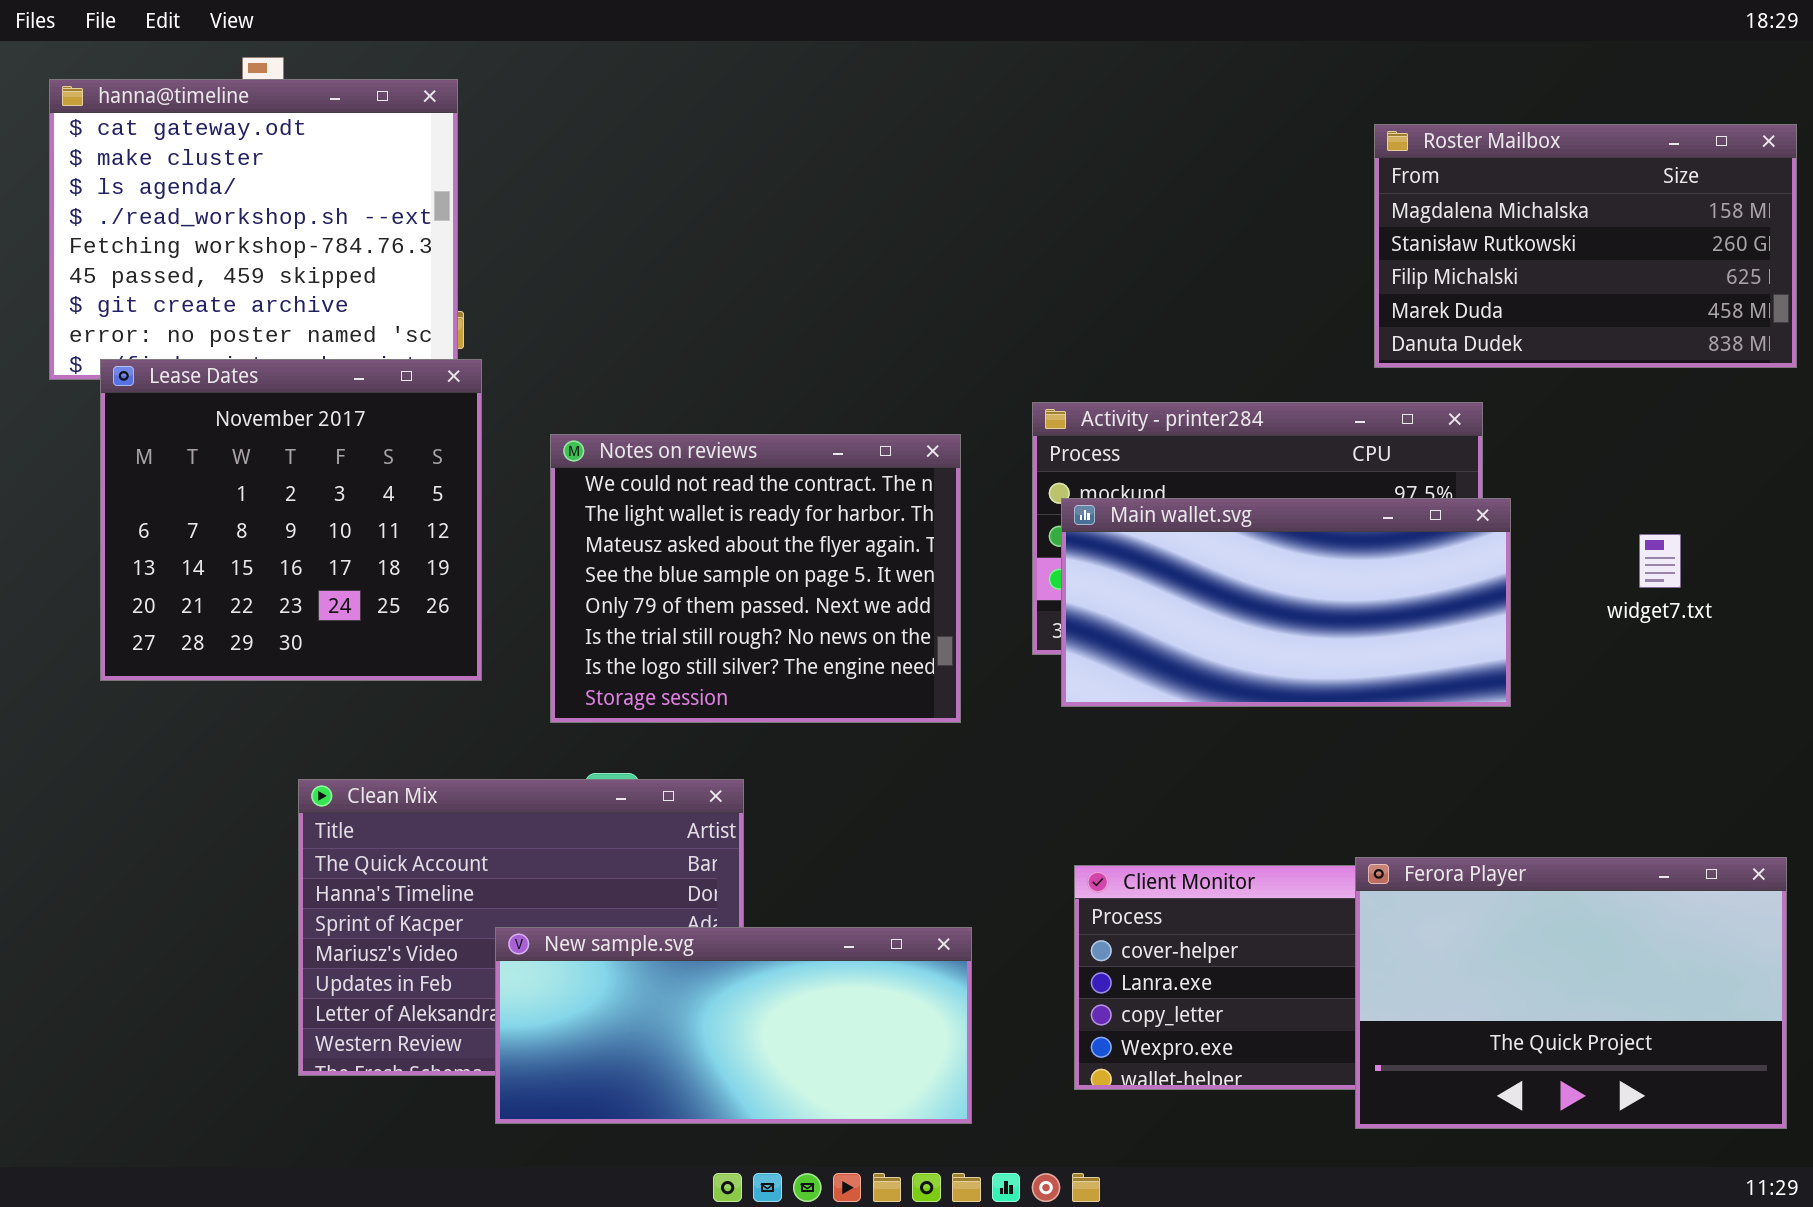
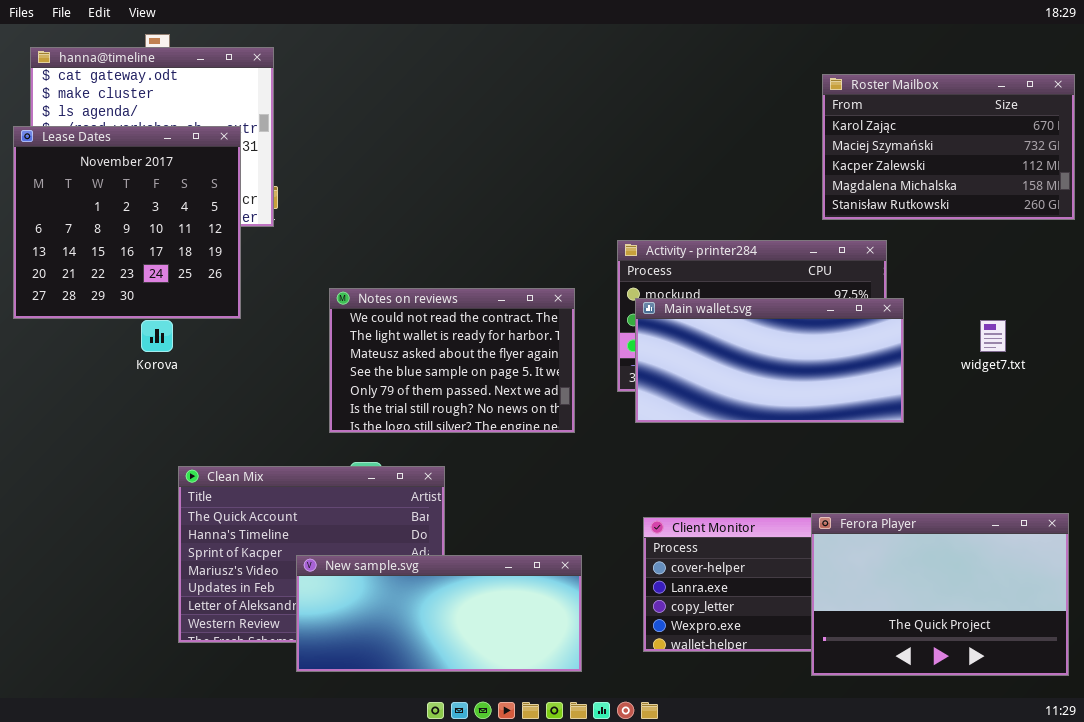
Roster Mailbox: [1374,124,1797,368] -> [822,74,1075,220], scrolled up 3 rows
Lease Dates: [100,359,482,681] -> [13,126,241,319], moved
Notes on reviews: [550,434,961,723] -> [329,288,575,433], resized

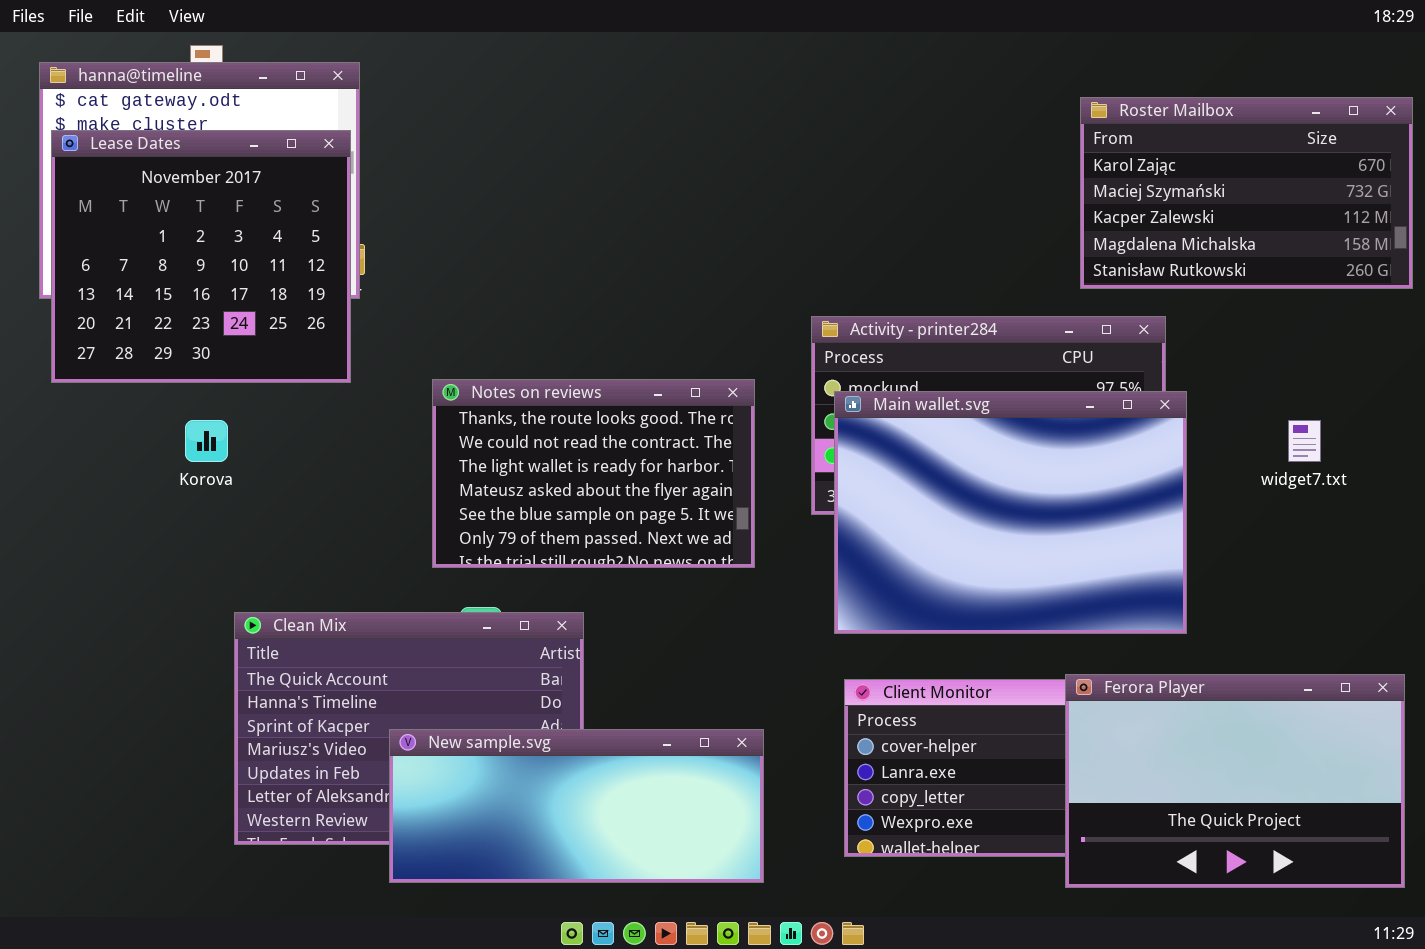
Lease Dates: [13,126,241,319] -> [51,130,351,383], moved
Notes on reviews: [329,288,575,433] -> [432,379,755,568], scrolled up 1 row
Main wallet.svg: [635,298,904,423] -> [834,391,1187,634], resized

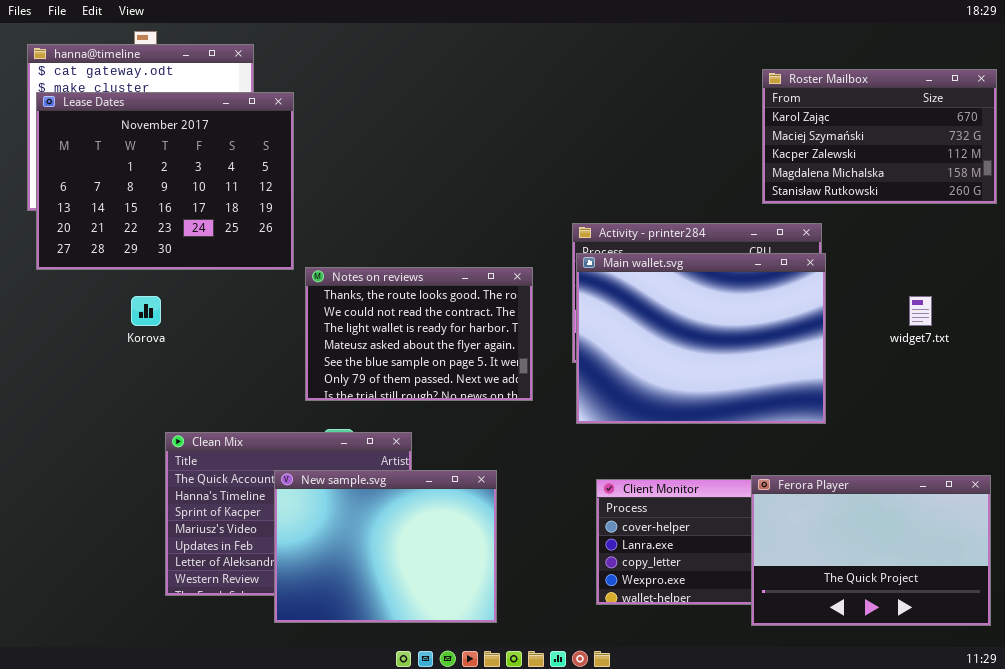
Lease Dates: [51,130,351,383] -> [36,92,294,270], resized
Main wallet.svg: [834,391,1187,634] -> [576,253,826,424], moved
New sample.svg: [389,729,764,883] -> [274,470,497,623], resized

